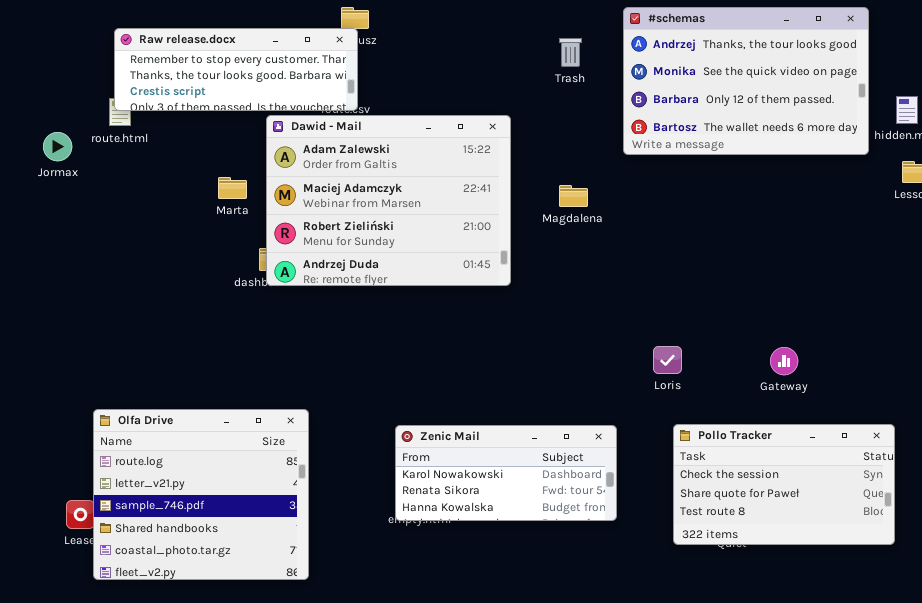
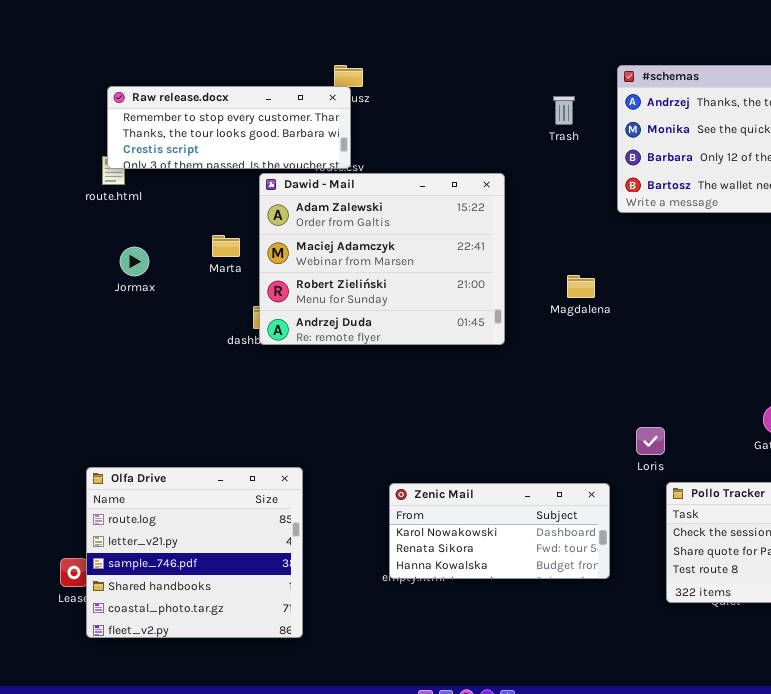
Jormax: [43,132,72,161] -> [120,247,149,276], moved
Magdalena: [559,185,588,207] -> [567,275,595,298], moved
Loris: [653,346,682,374] -> [636,427,665,455], moved

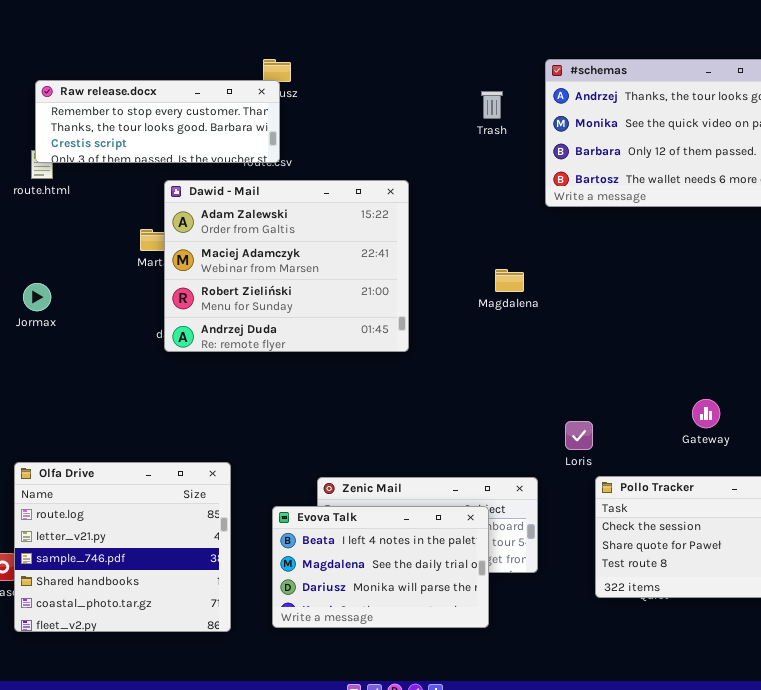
Dawid - Mail: [259,173,505,345] -> [164,180,409,352], moved
Jormax: [120,247,149,276] -> [23,283,51,311], moved
Evova Talk: none -> [272,506,489,628], opened

